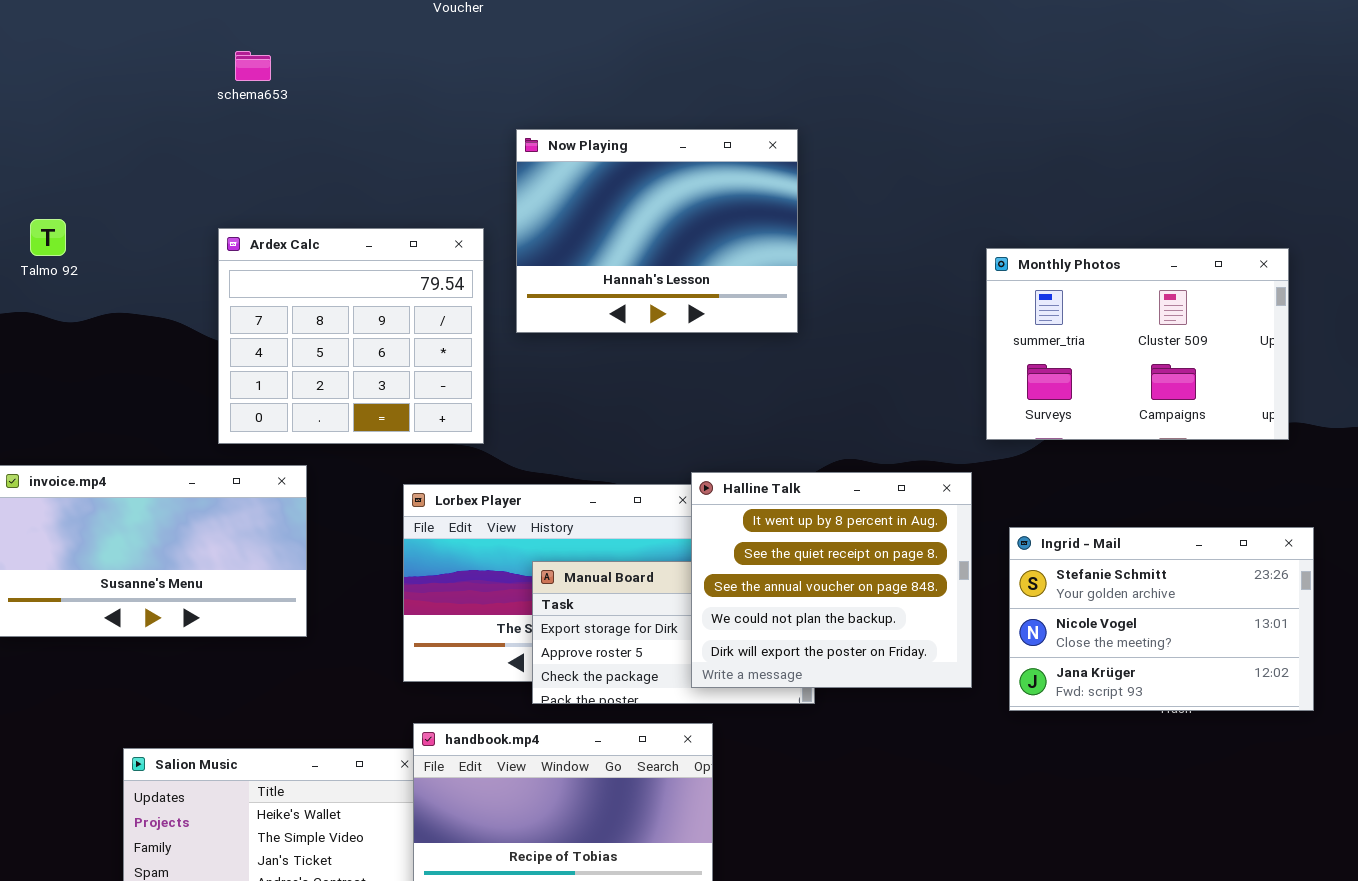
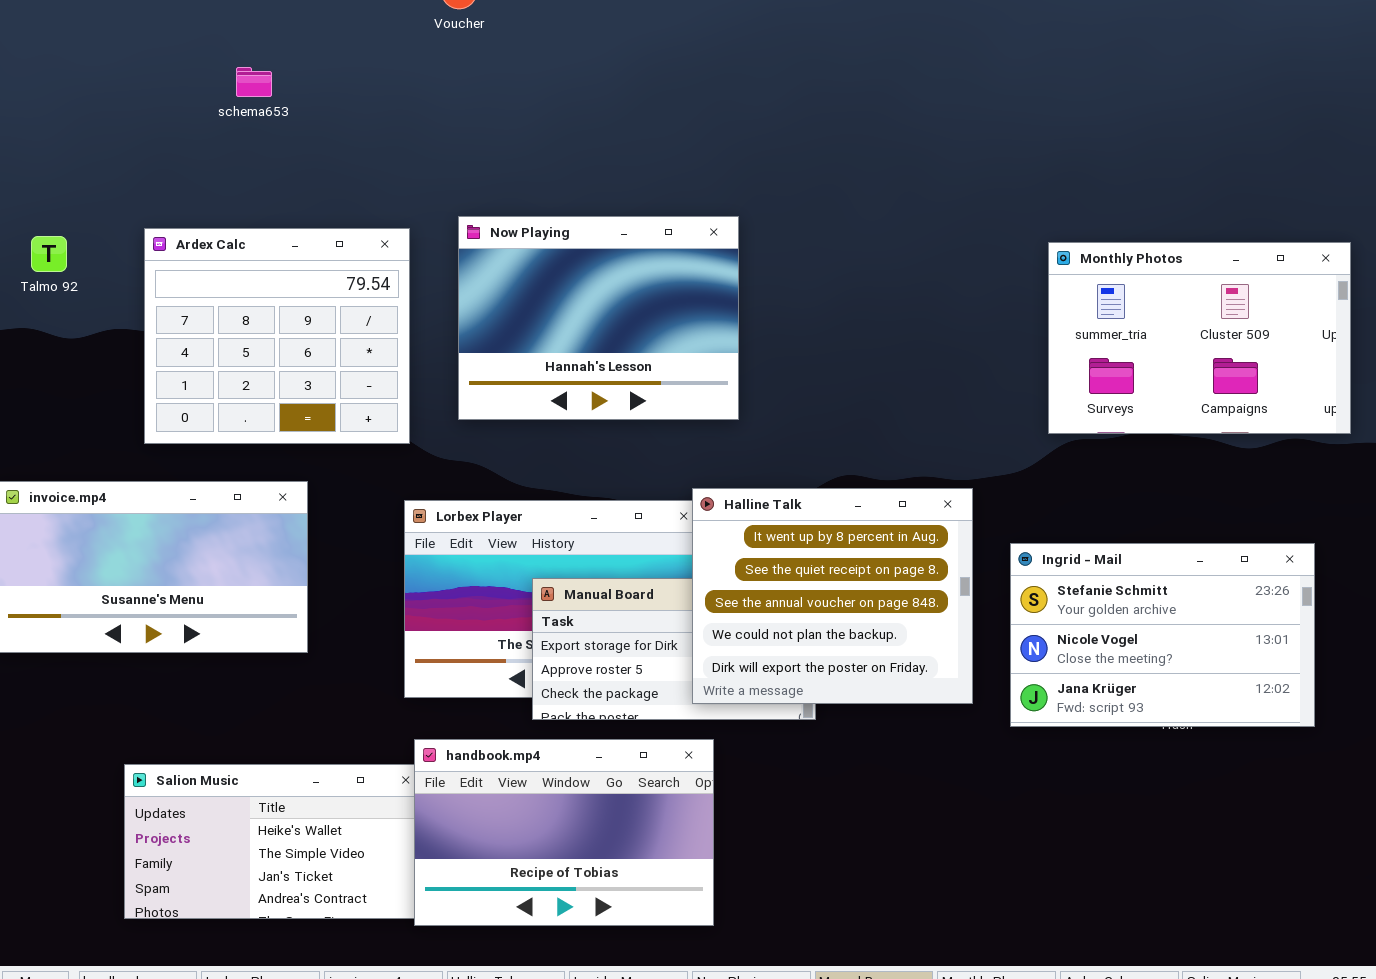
Now Playing: [516,129,798,333] -> [458,216,739,420], moved
Ardex Calc: [218,228,484,444] -> [144,228,410,444], moved
Monthly Photos: [986,248,1289,440] -> [1048,242,1351,434], moved

